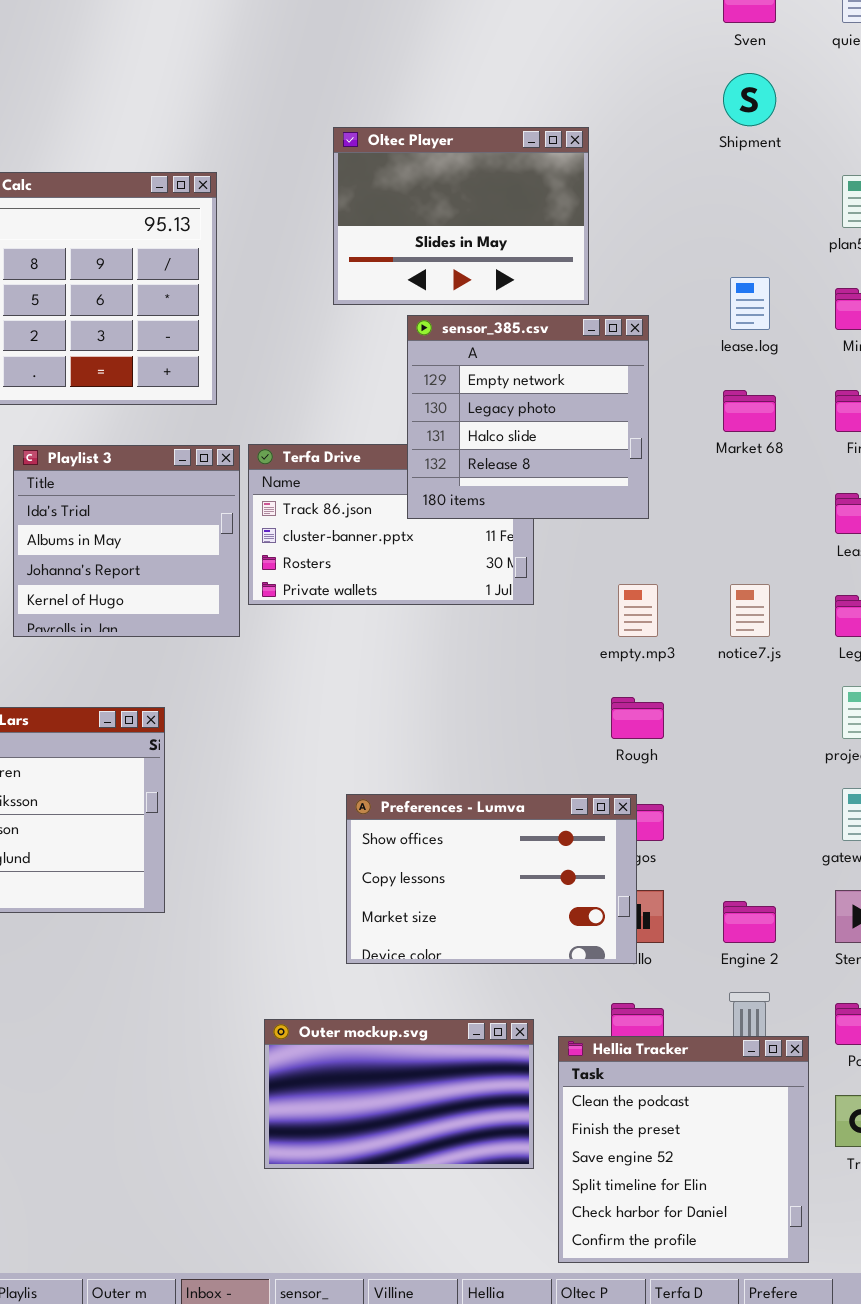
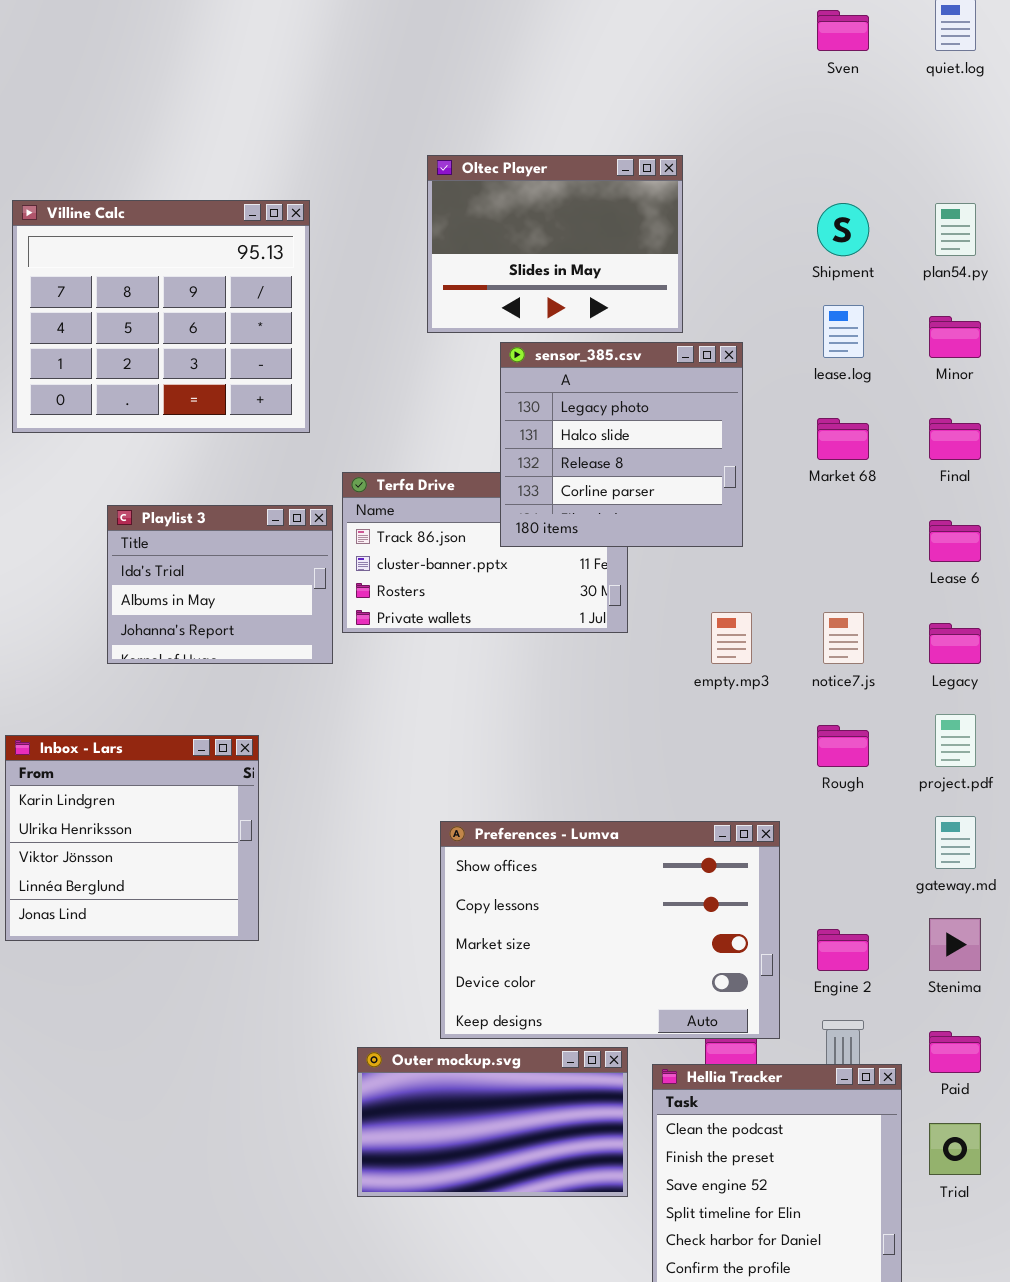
Shipment: [723,73,776,126] -> [817,203,869,256], moved
sensor_385.csv: [407,315,649,519] -> [500,342,743,547], scrolled down 1 row
Playlist 3: [13,445,240,637] -> [107,505,333,664], resized
Rough: [611,697,664,739] -> [817,725,869,767], moved
Preferences - Lumva: [346,794,637,964] -> [440,821,780,1039], resized

